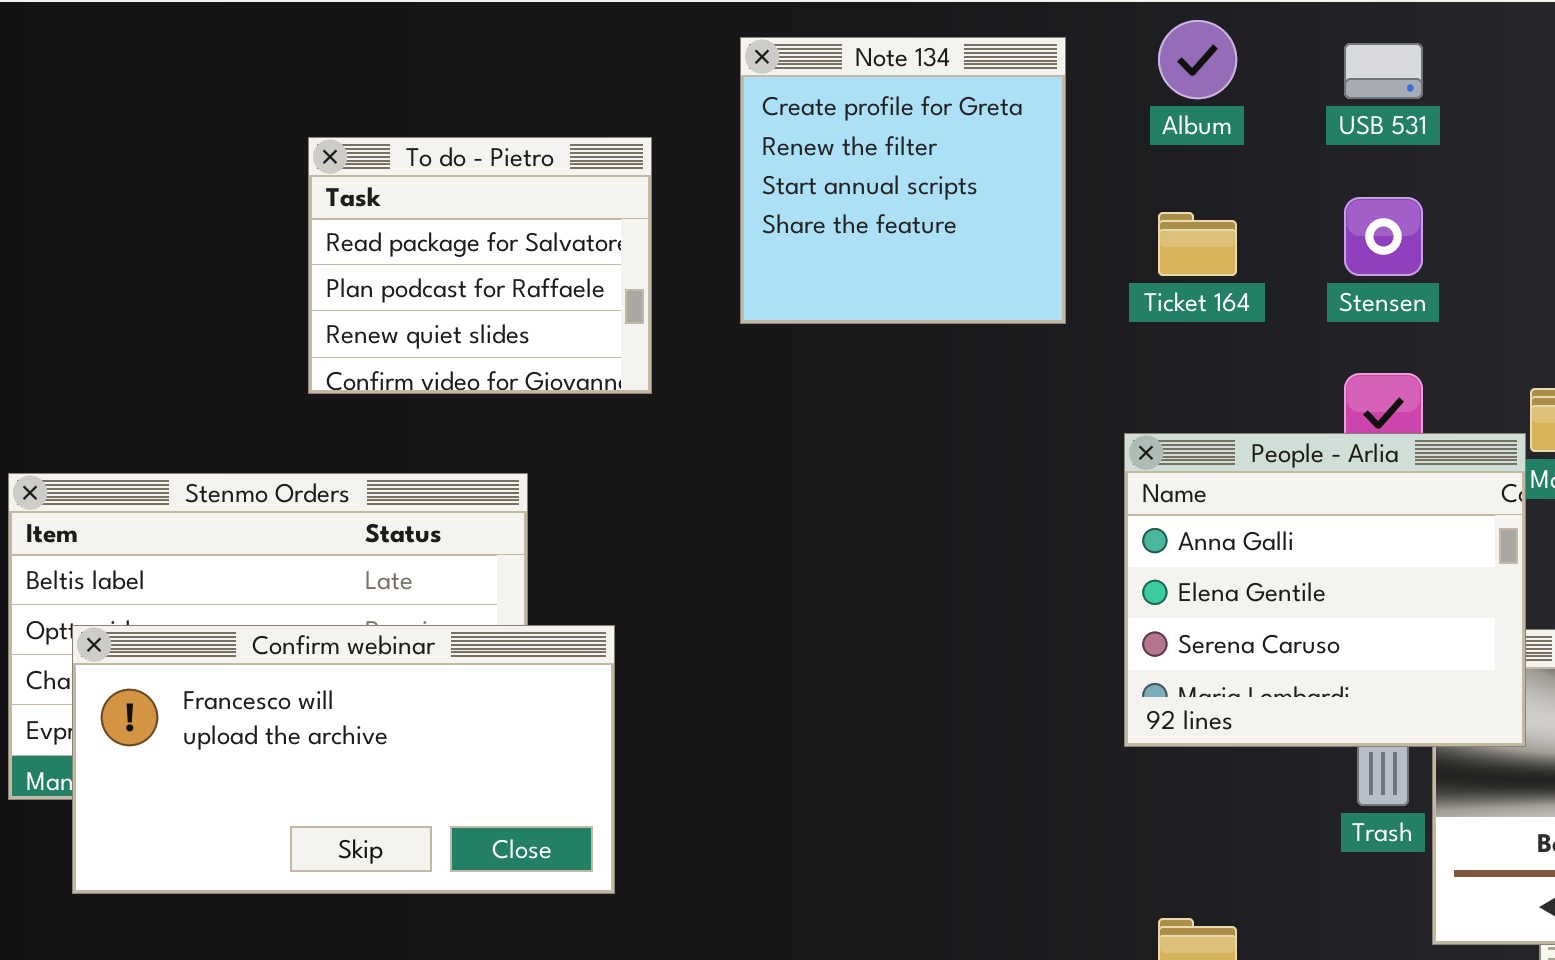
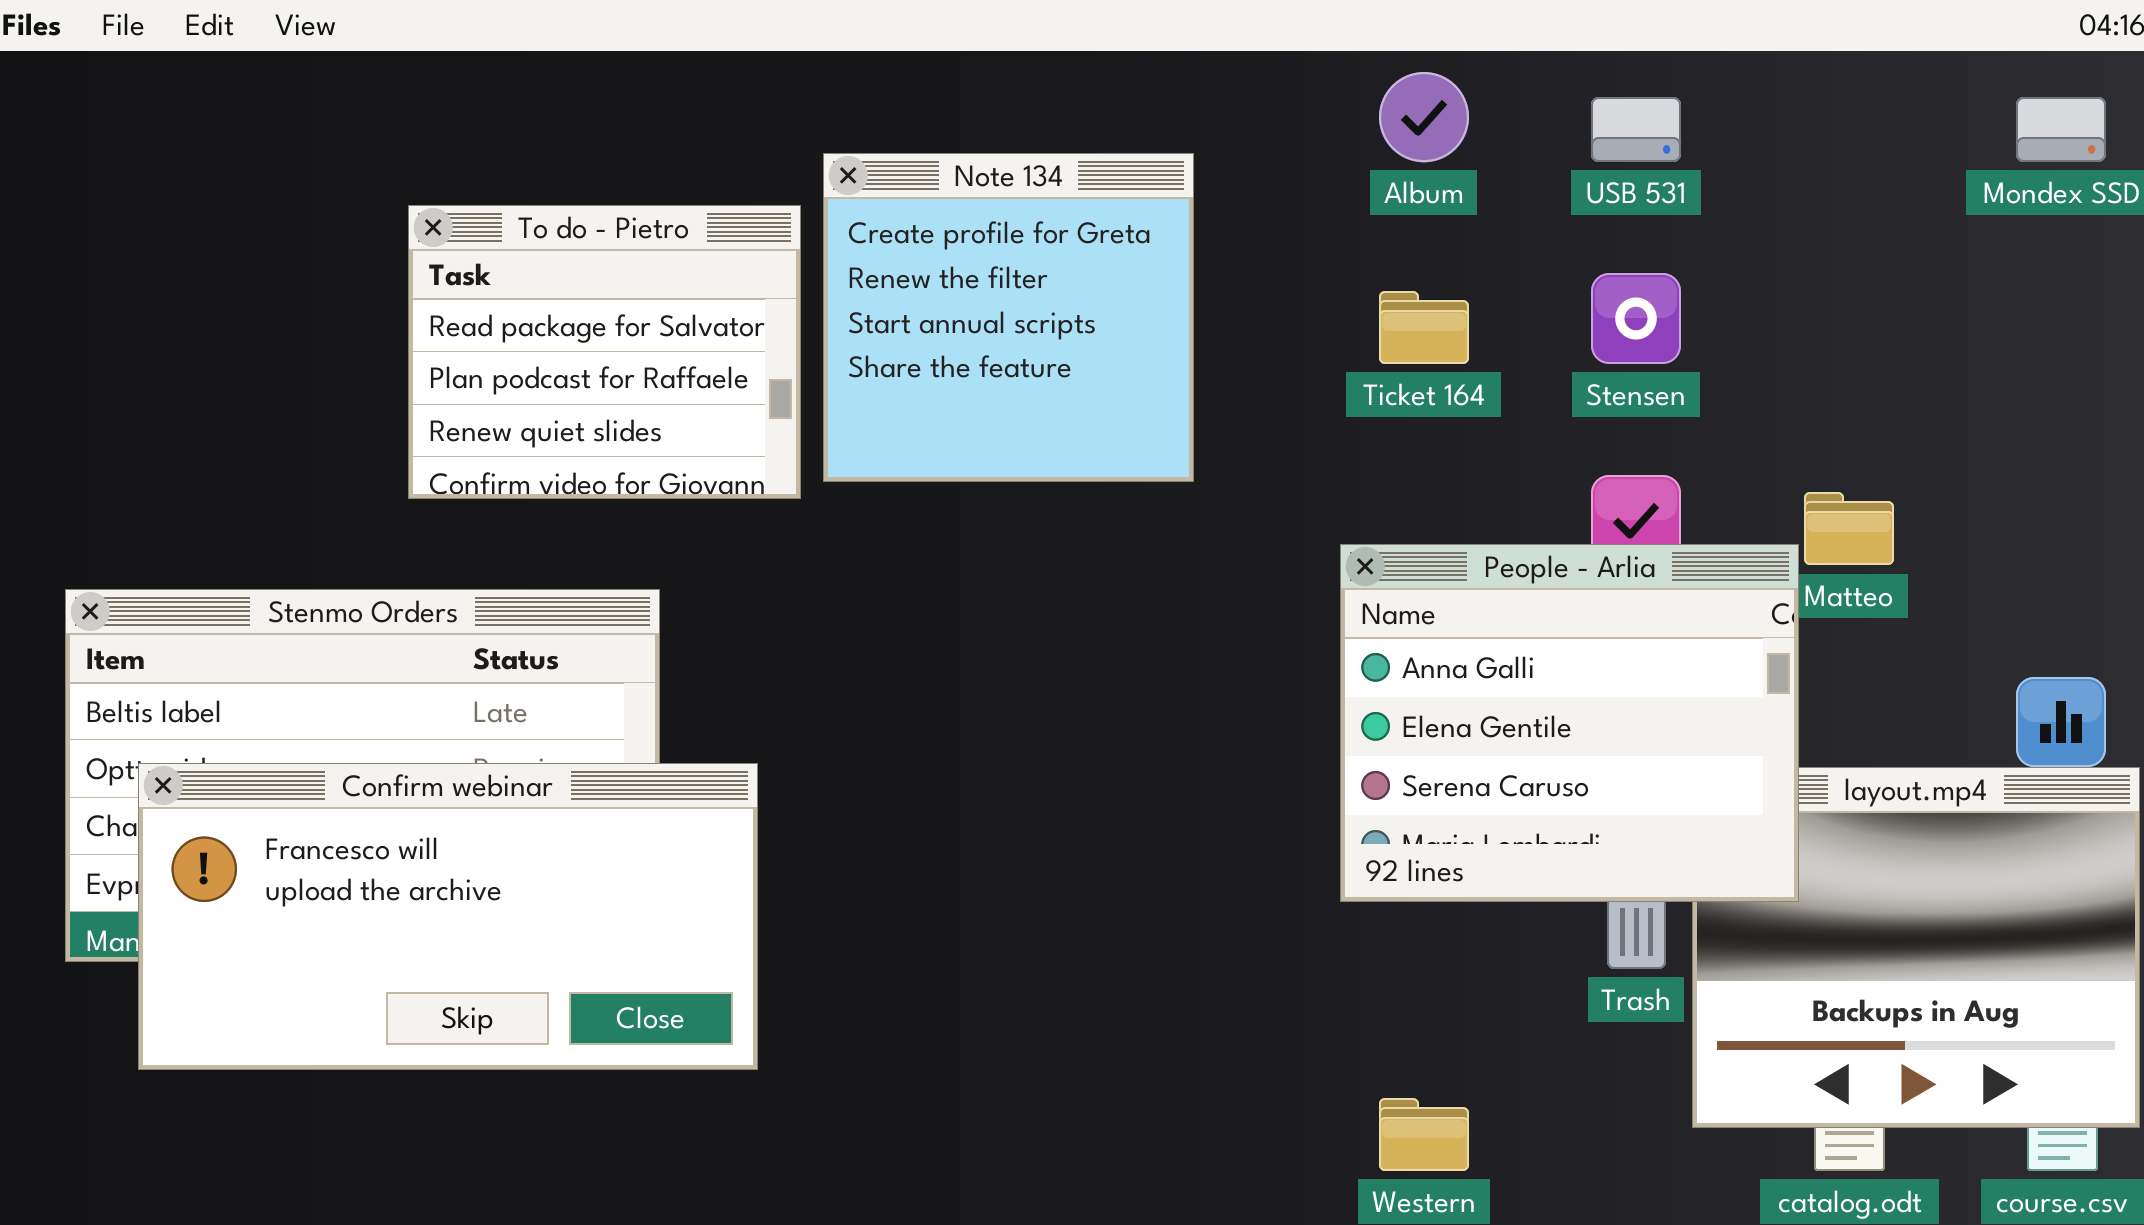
Note 134: [740,37,1066,324] -> [823,153,1194,482], moved

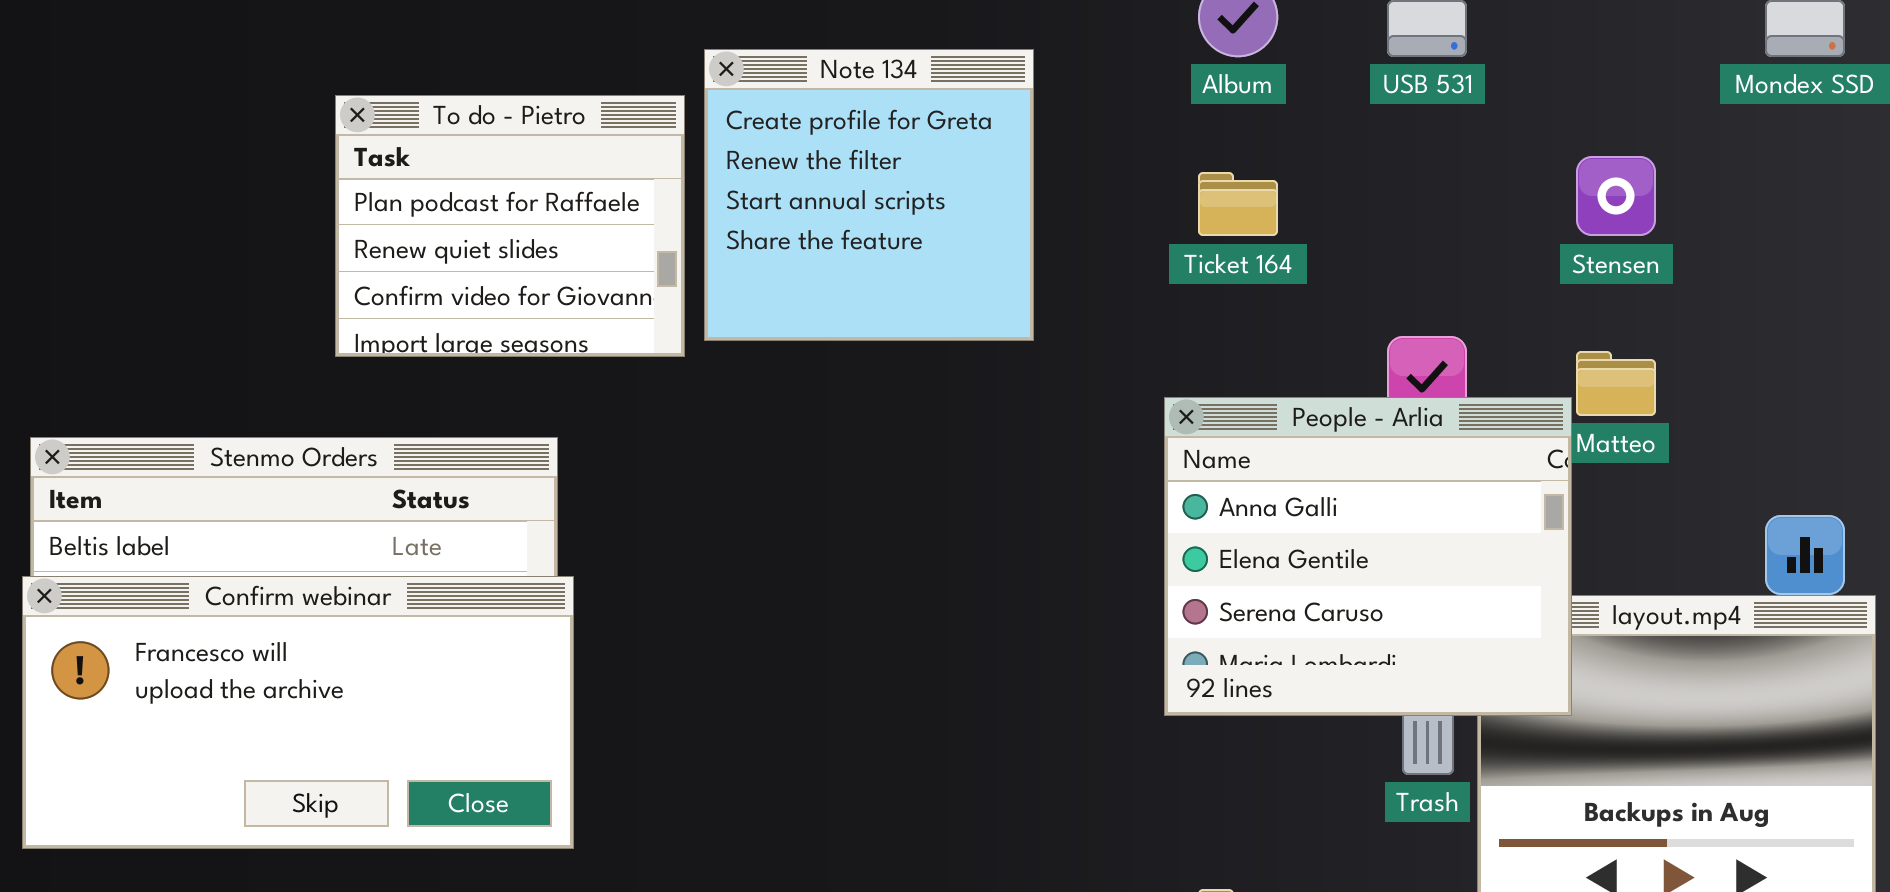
To do - Pietro: [408,205,801,499] -> [335,95,685,357], scrolled down 1 row
Stensen: [1591,273,1681,364] -> [1576,156,1656,236], moved
Confirm webinar: [138,763,758,1070] -> [22,576,574,849], moved

